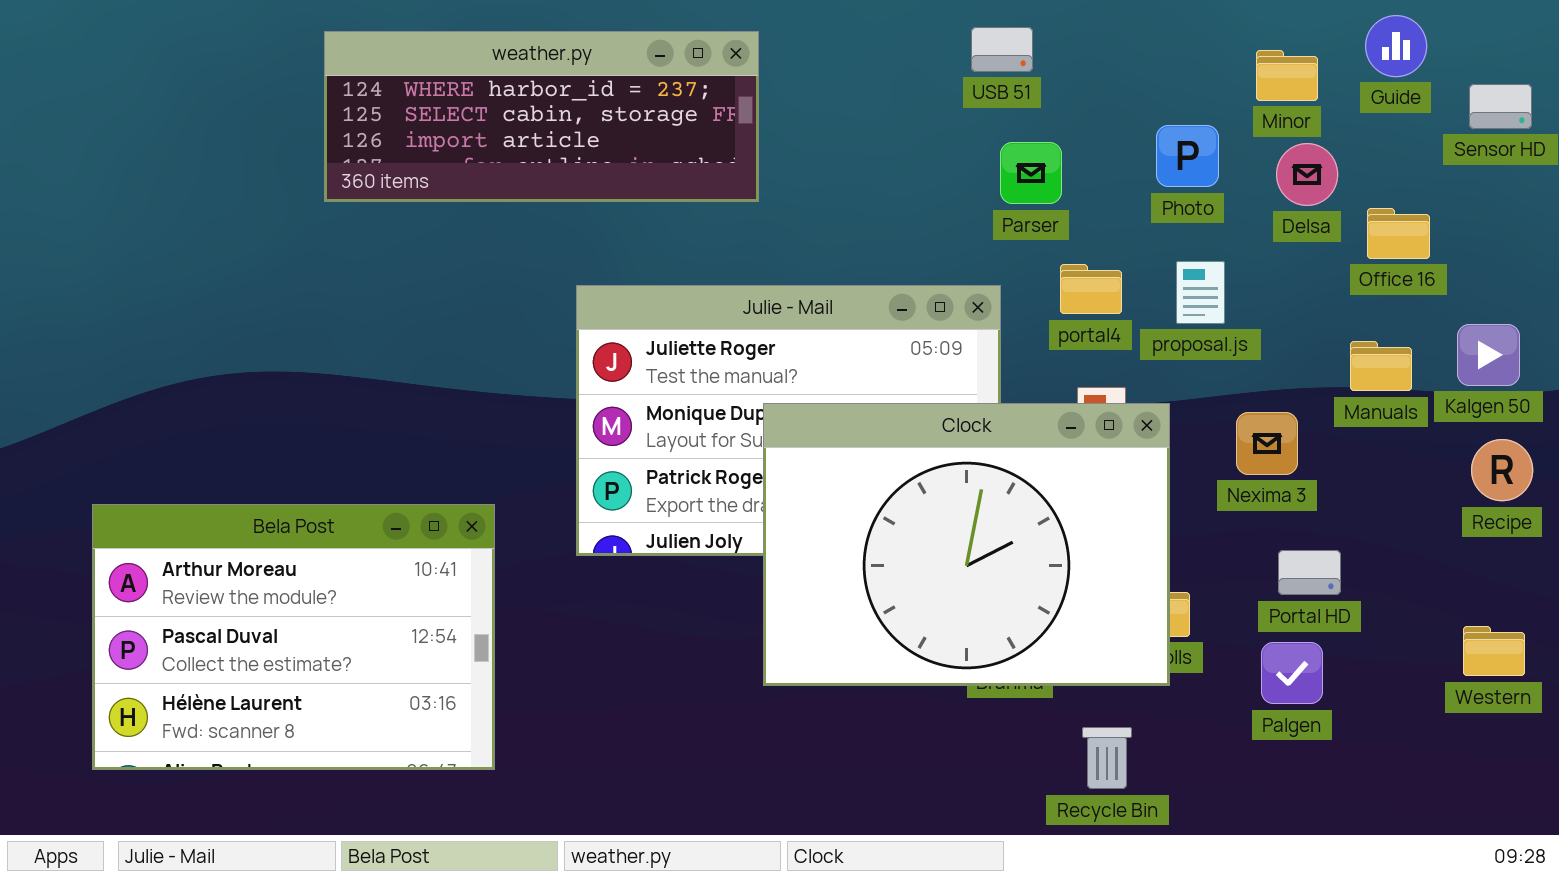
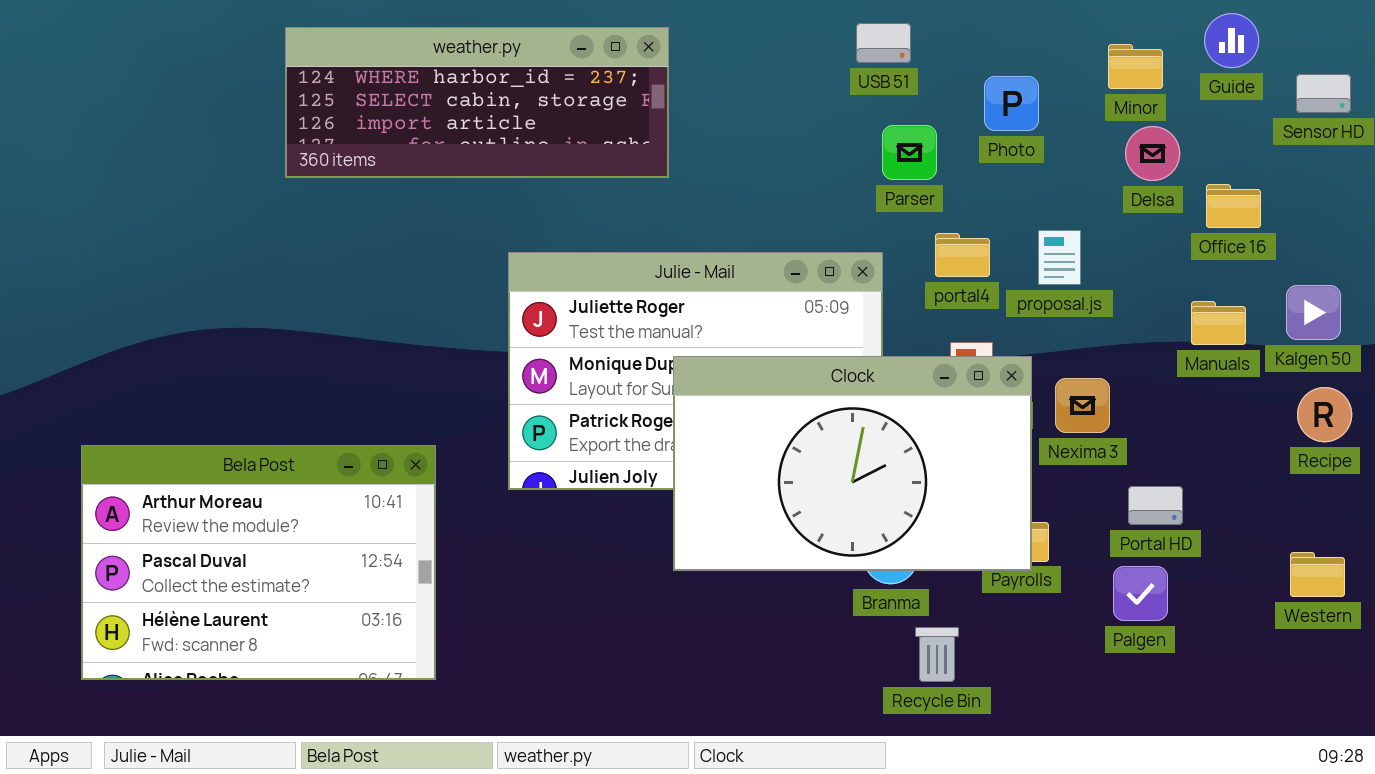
Photo: [1156,125,1219,187] -> [984,76,1039,131], moved
Clock: [763,403,1170,686] -> [673,356,1032,571], resized
Nexima 3: [1236,412,1298,475] -> [1055,378,1110,433], moved
Recycle Bin: [1082,727,1132,789] -> [915,627,959,682], moved

